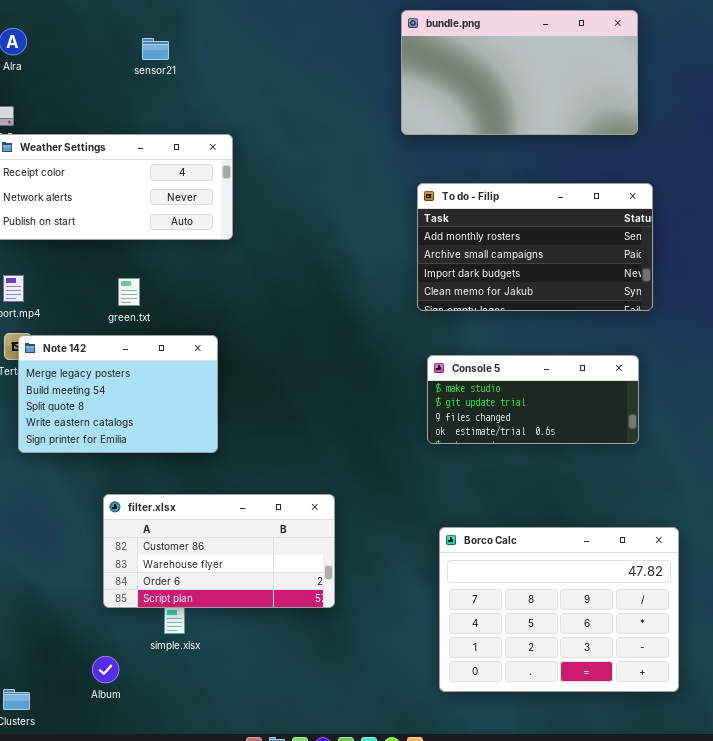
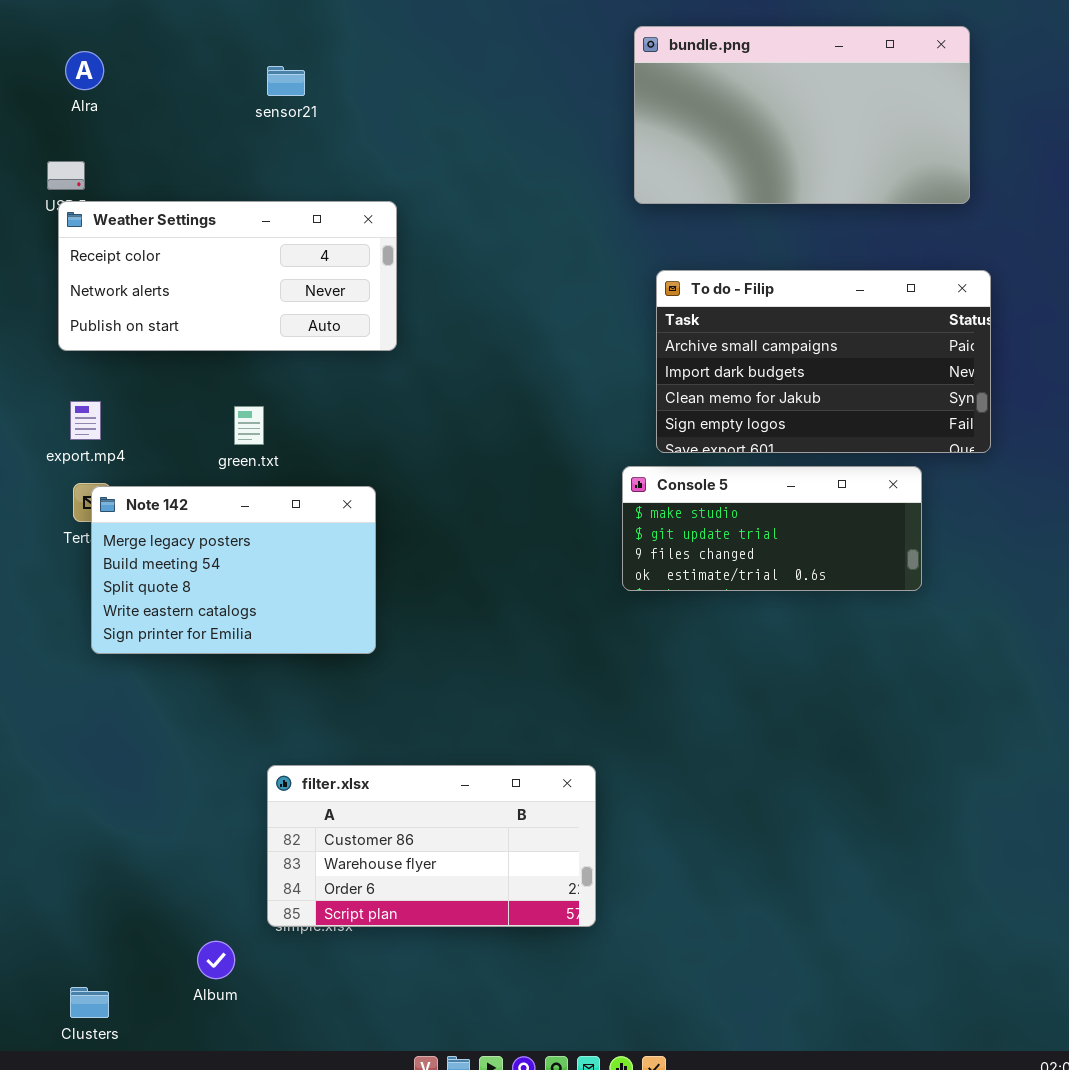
To do - Filip: [417,183,653,311] -> [656,270,991,453], scrolled down 1 row
Console 5: [427,355,639,444] -> [622,466,922,591], moved
filter.xlsx: [103,494,335,608] -> [267,765,596,927], moved
Borco Calc: [439,527,679,692] -> none, closed

